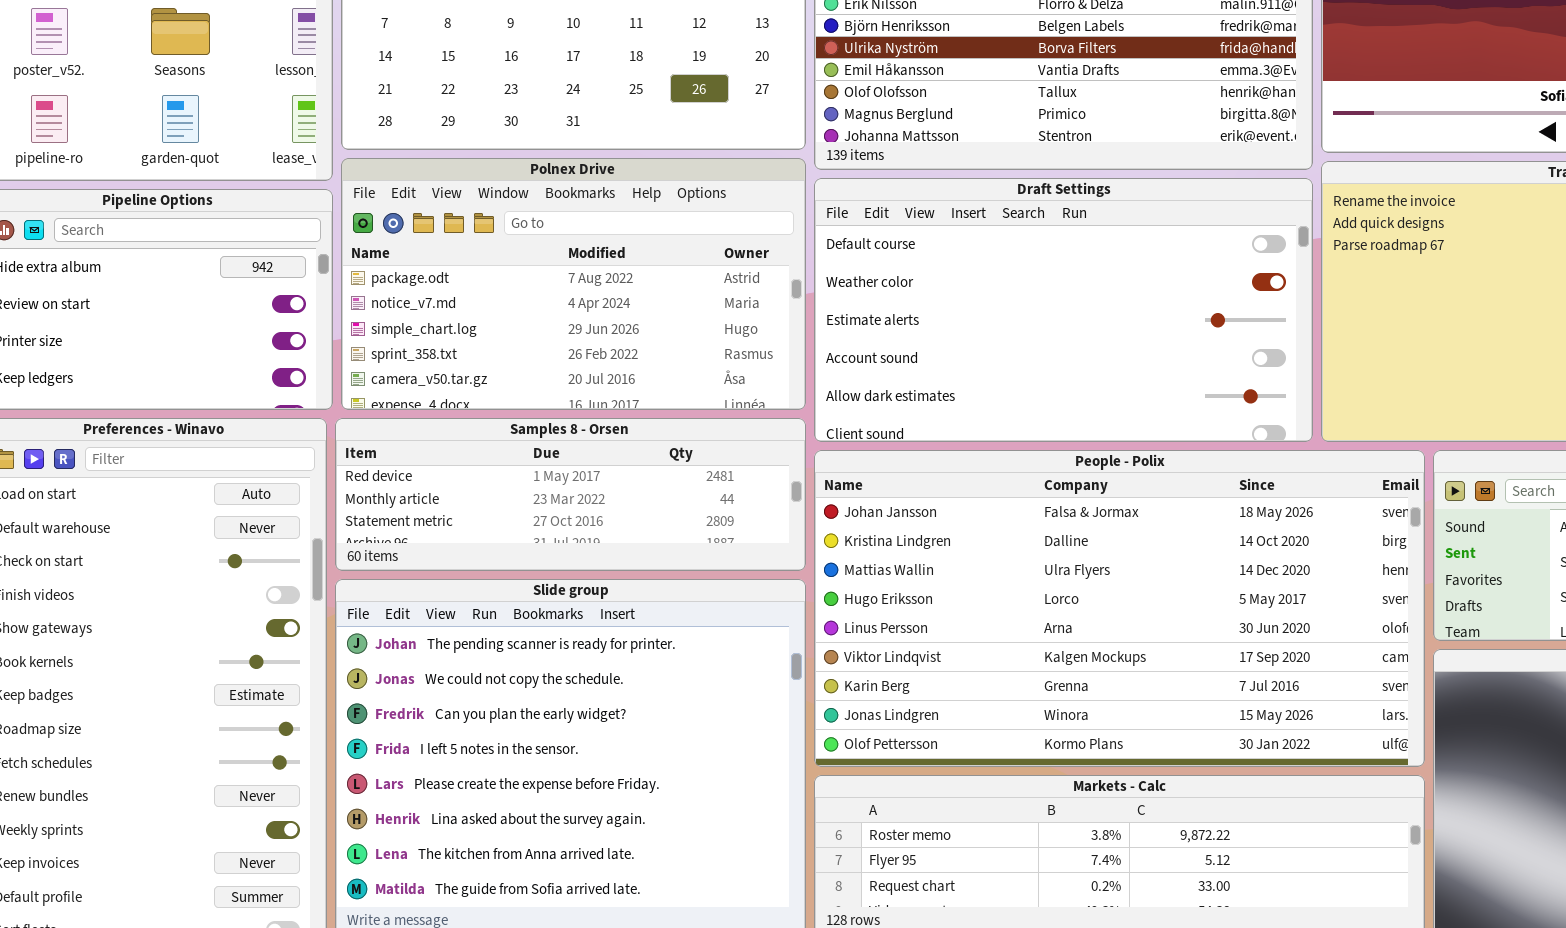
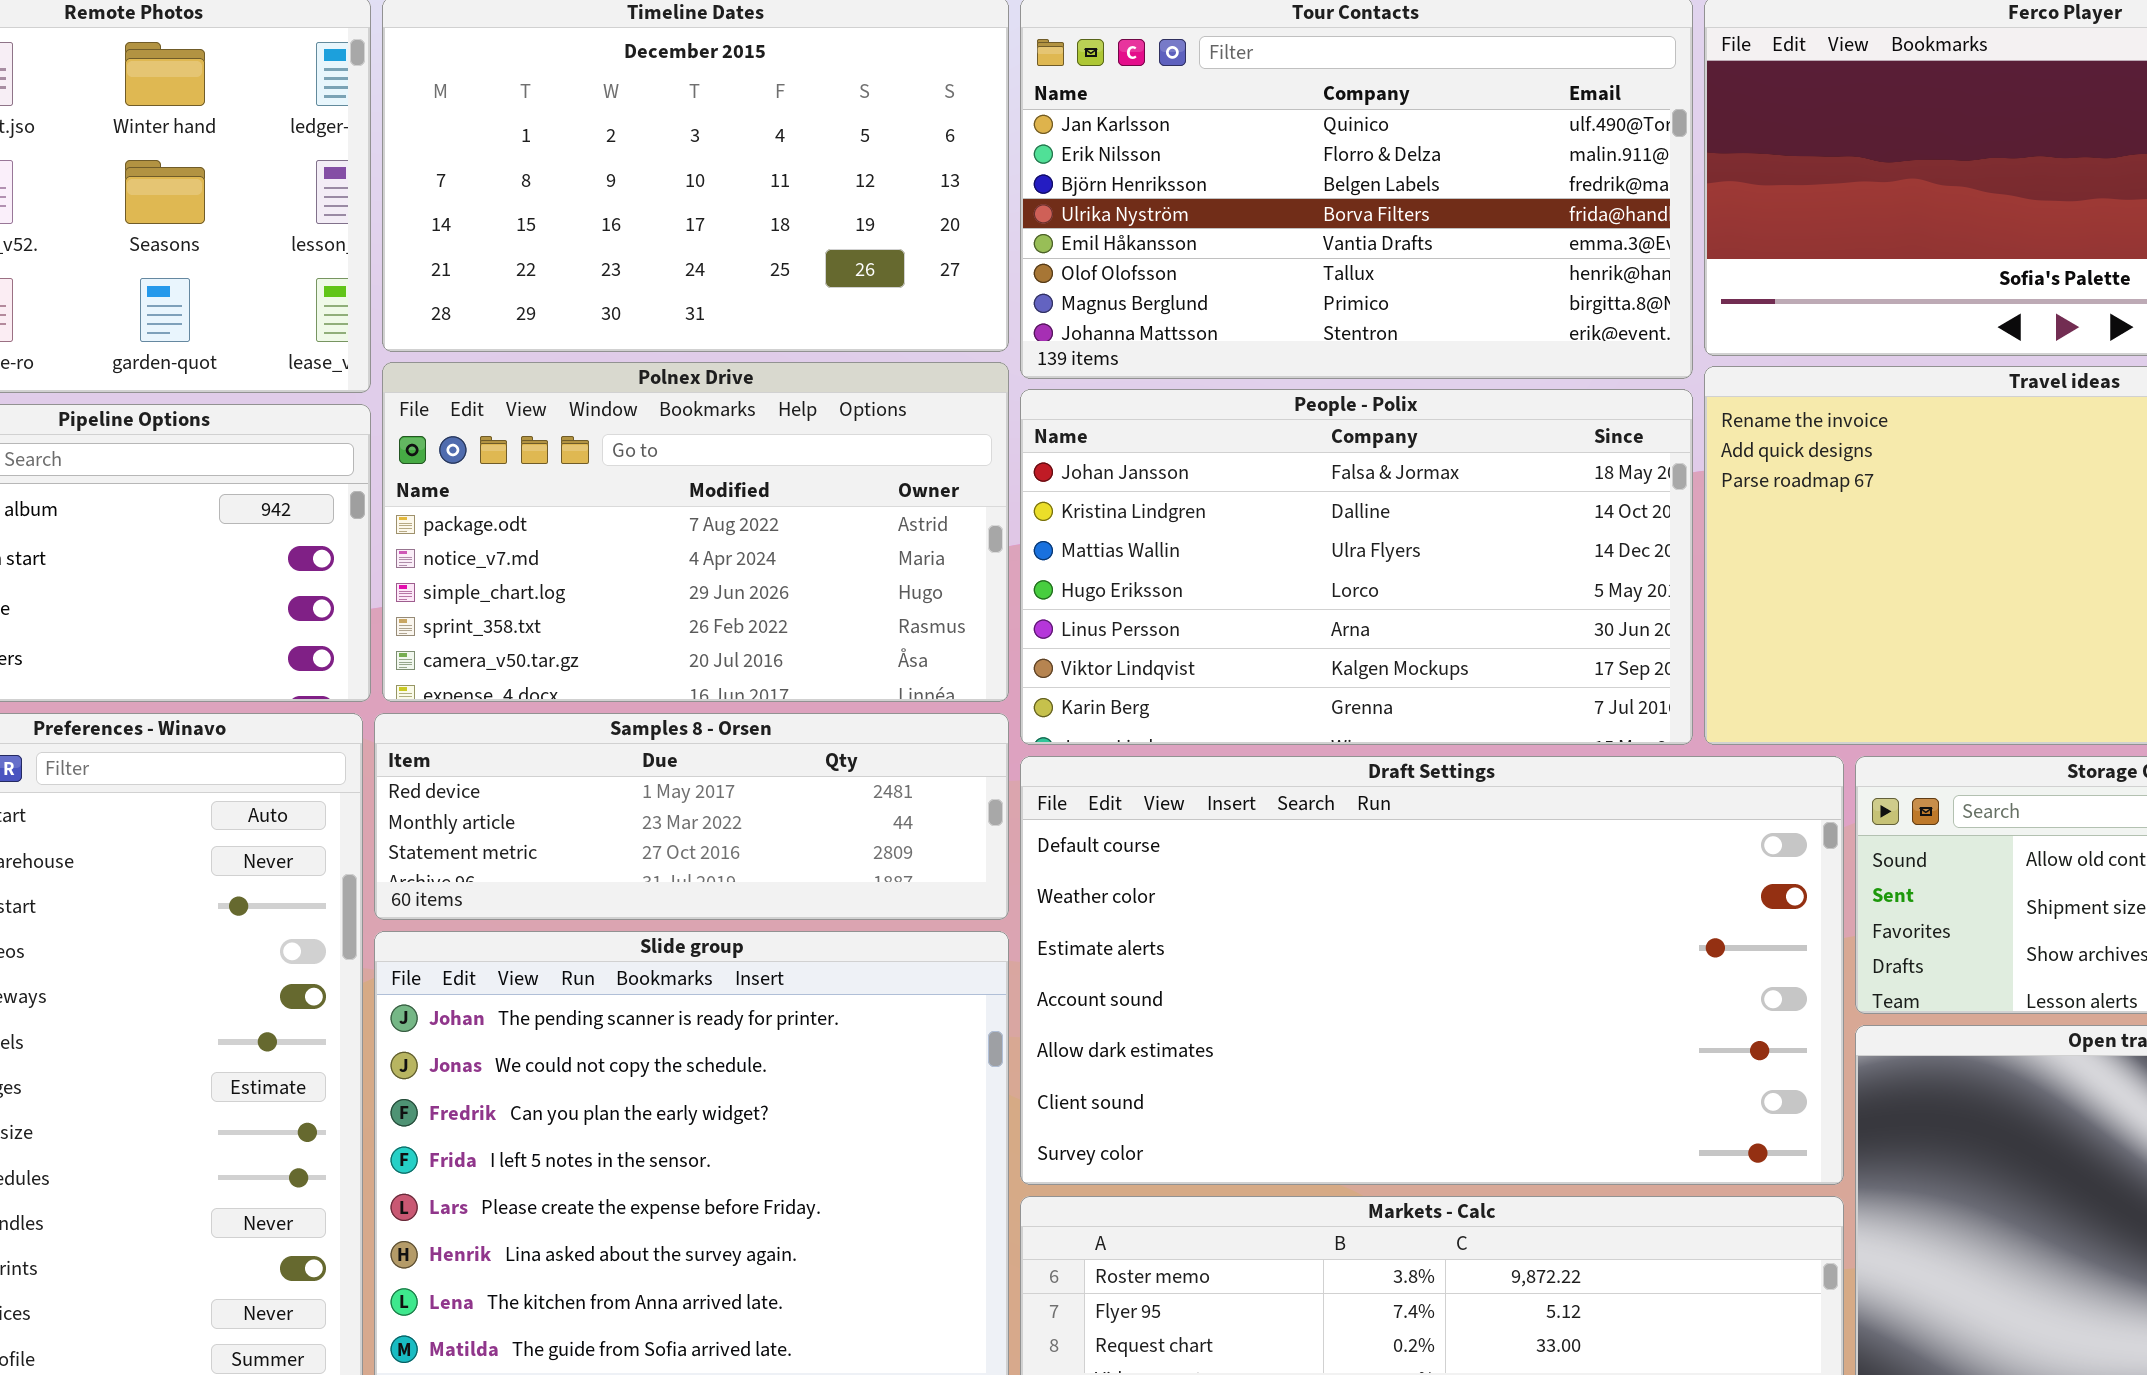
Draft Settings: [814,178,1313,442] -> [1020,756,1844,1185], moved, resized
People - Polix: [814,450,1425,767] -> [1020,389,1693,745], moved, resized

